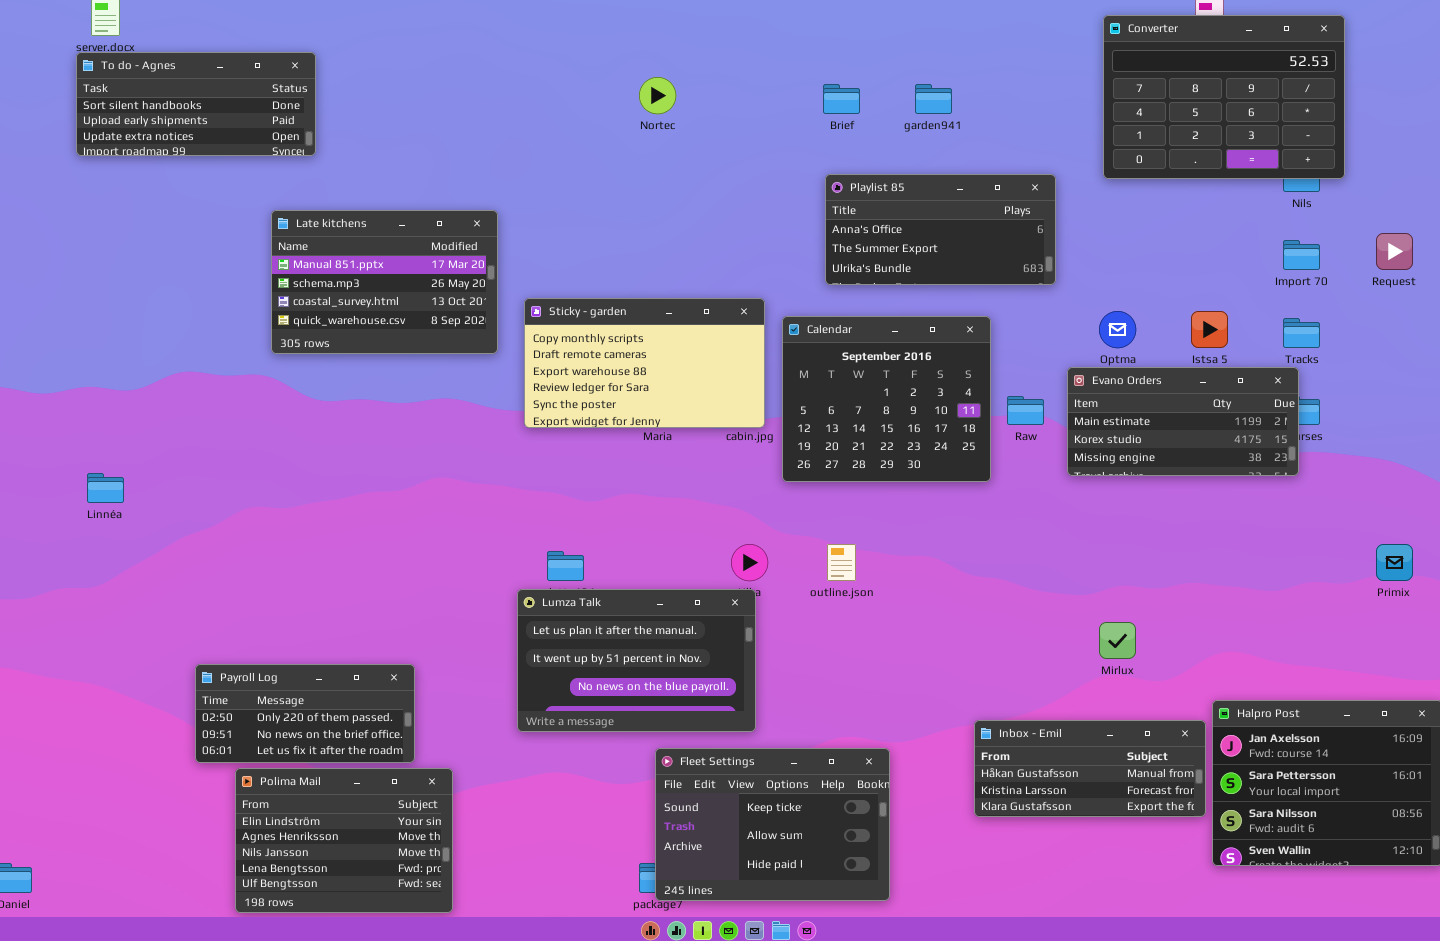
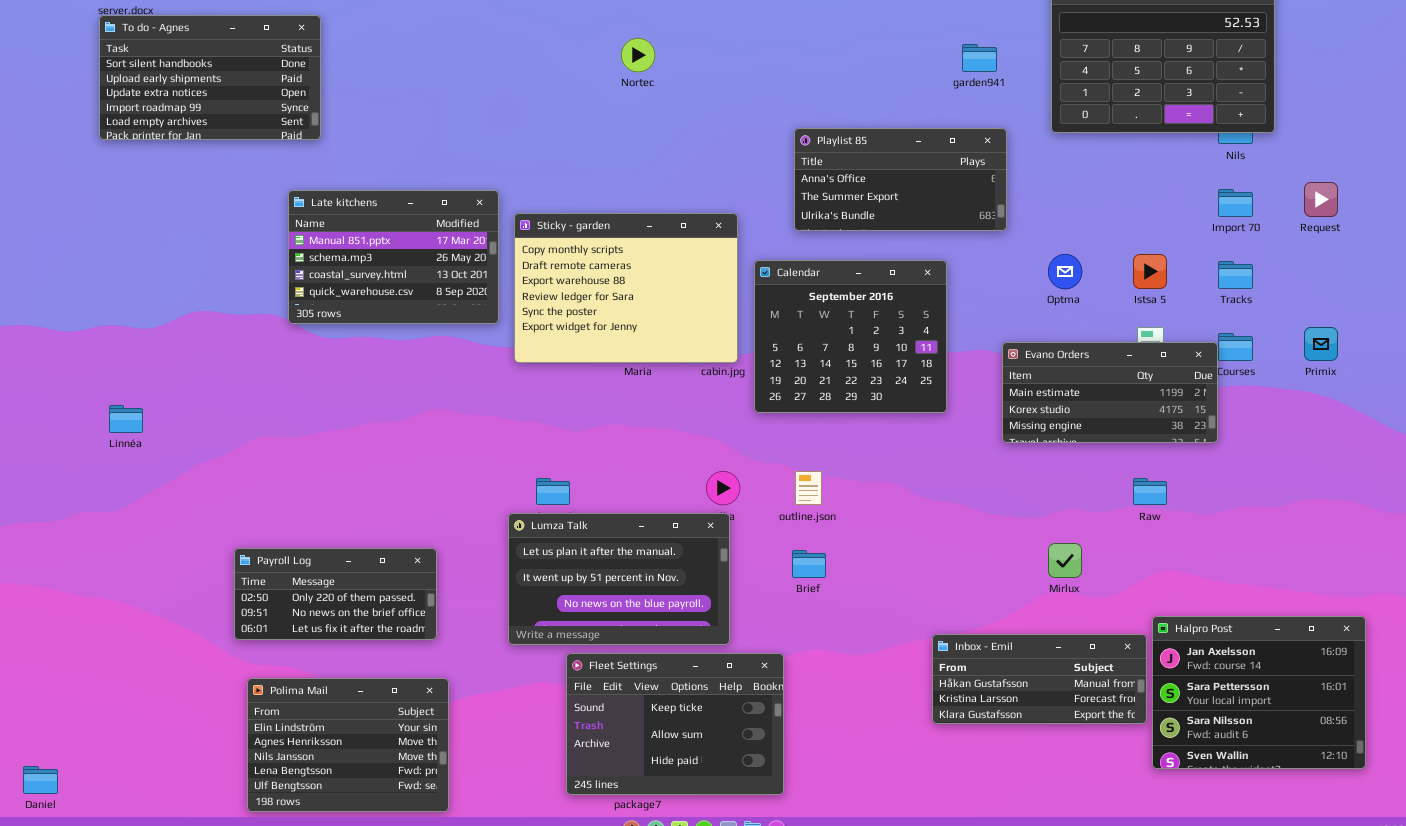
To do - Agnes: [76,52,316,156] -> [99,15,321,140], resized
Brief: [823,84,860,114] -> [792,550,826,578], moved
garden941: [915,84,952,114] -> [962,44,997,72], moved
Late kitchens: [271,210,498,354] -> [288,190,499,324], moved
Sticky - garden: [524,298,765,428] -> [514,213,738,363], resized
Evano Orders: [1067,367,1299,476] -> [1002,342,1218,443], moved
Raw: [1007,396,1044,425] -> [1133,478,1167,505], moved
Primix: [1376,544,1413,581] -> [1304,327,1338,361], moved
Payroll Log: [195,664,415,763] -> [234,548,437,640], moved
Fleet Settings: [655,748,890,901] -> [566,653,784,795], moved

